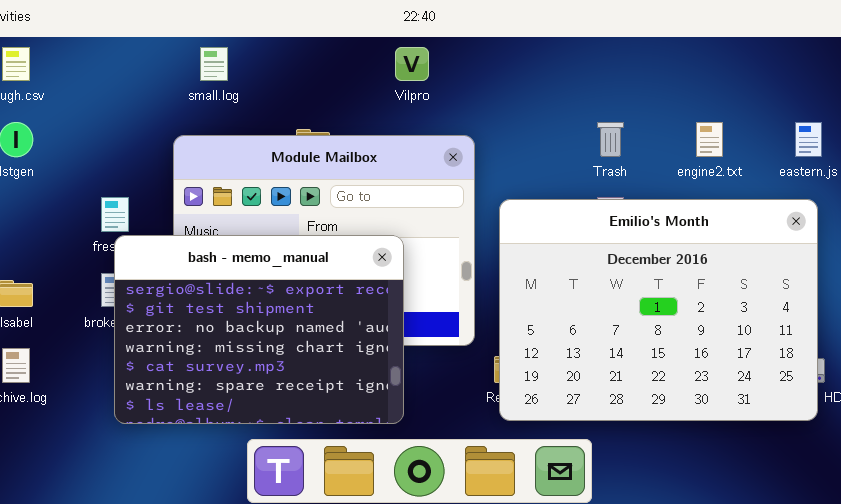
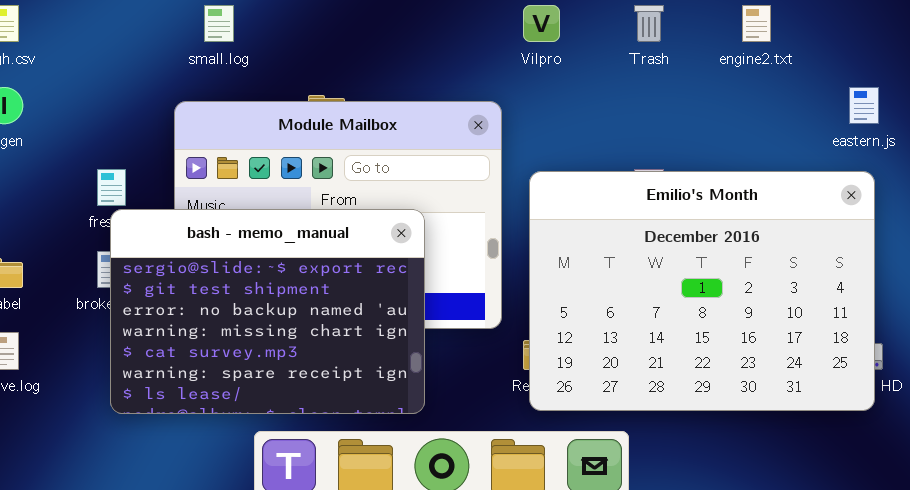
Vilpro: [395,47,429,81] -> [523,5,560,42], moved
Trash: [597,122,624,157] -> [634,5,664,42], moved
engine2.txt: [696,122,723,157] -> [742,5,771,42], moved

